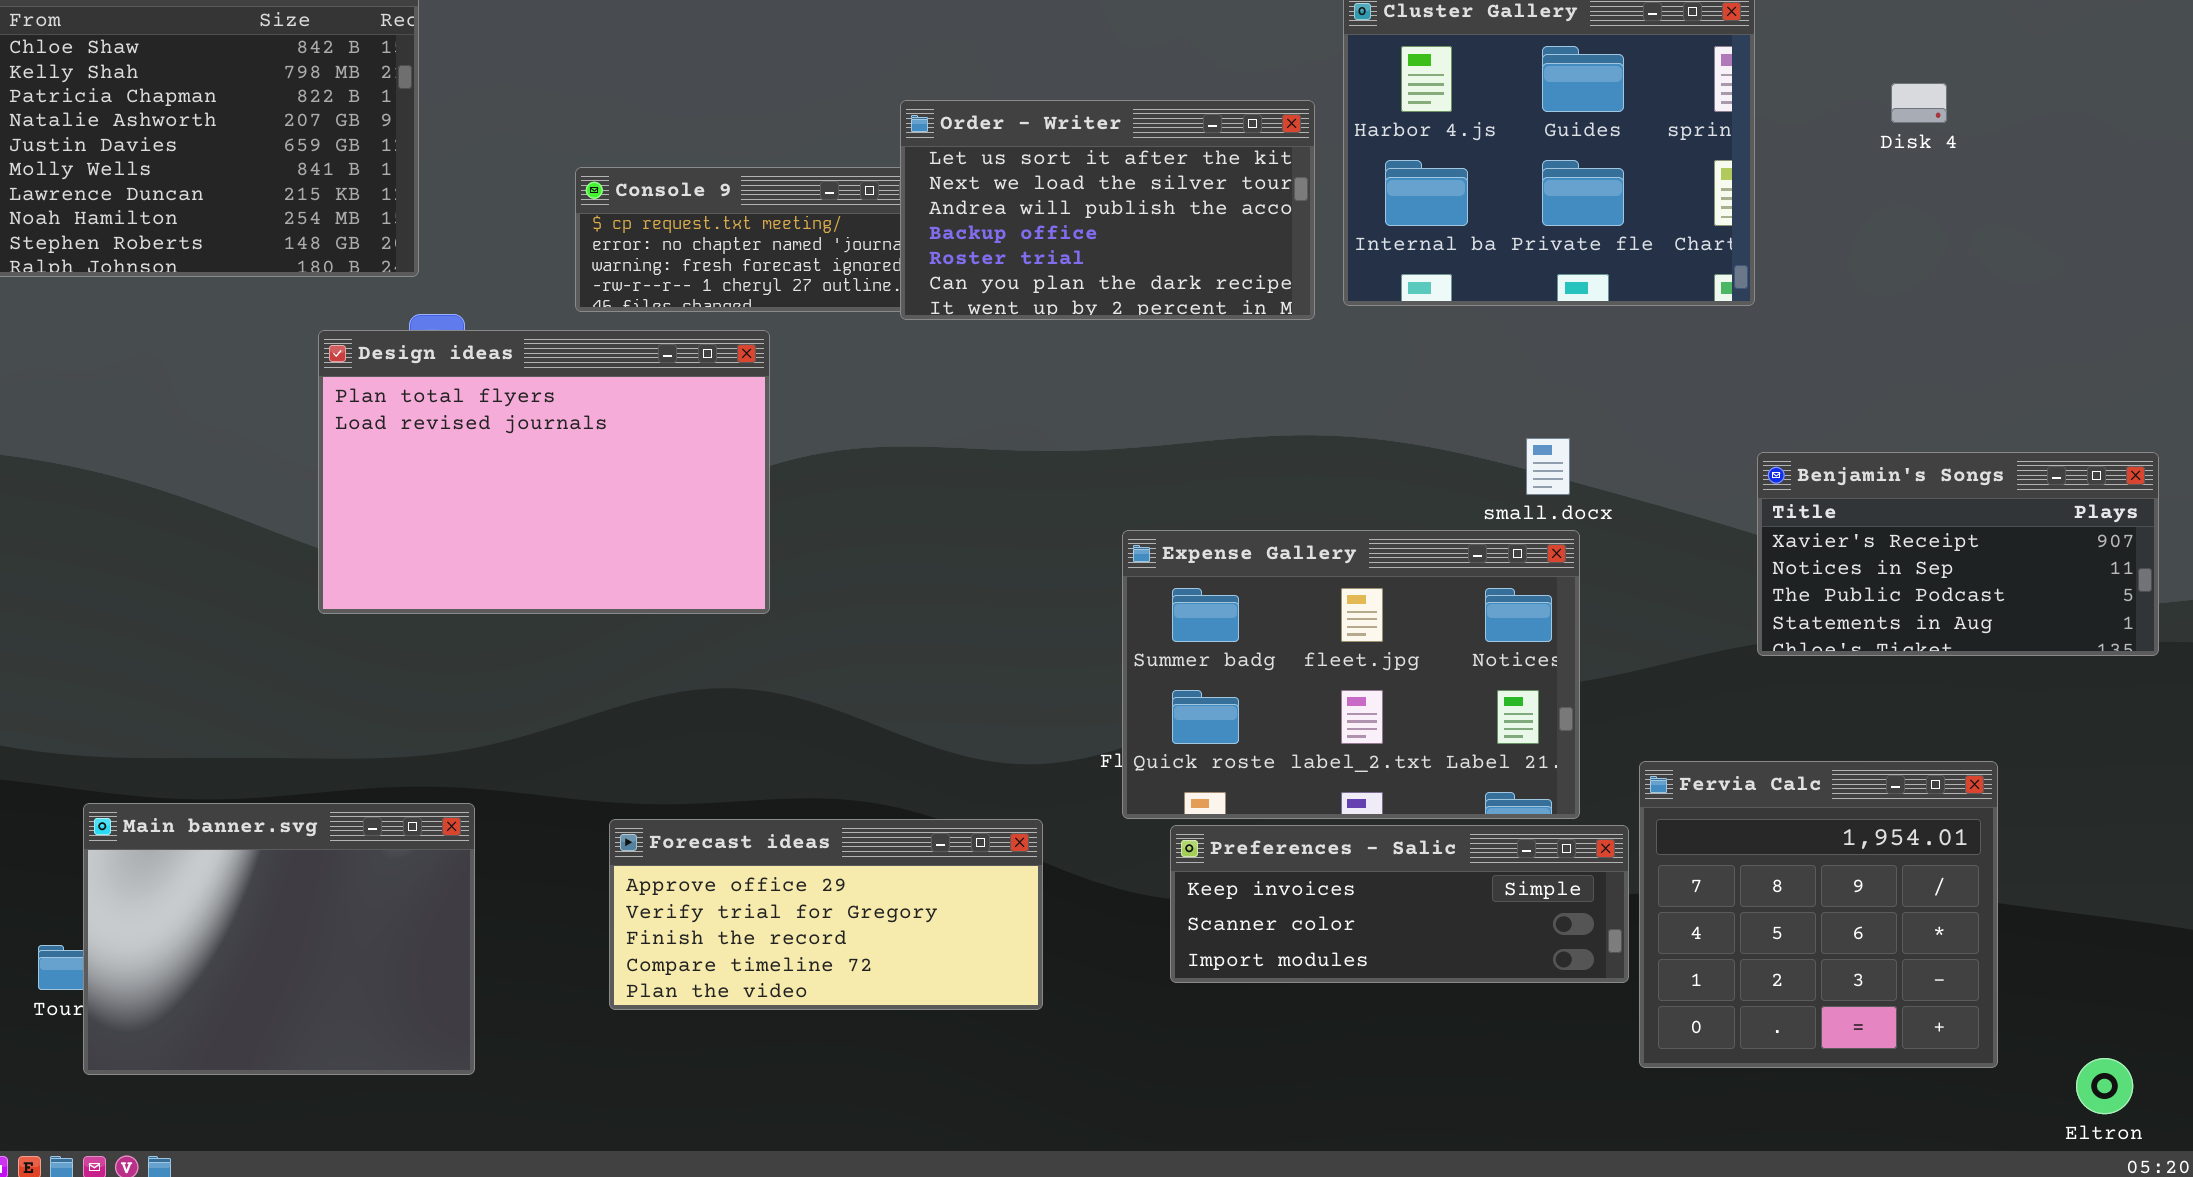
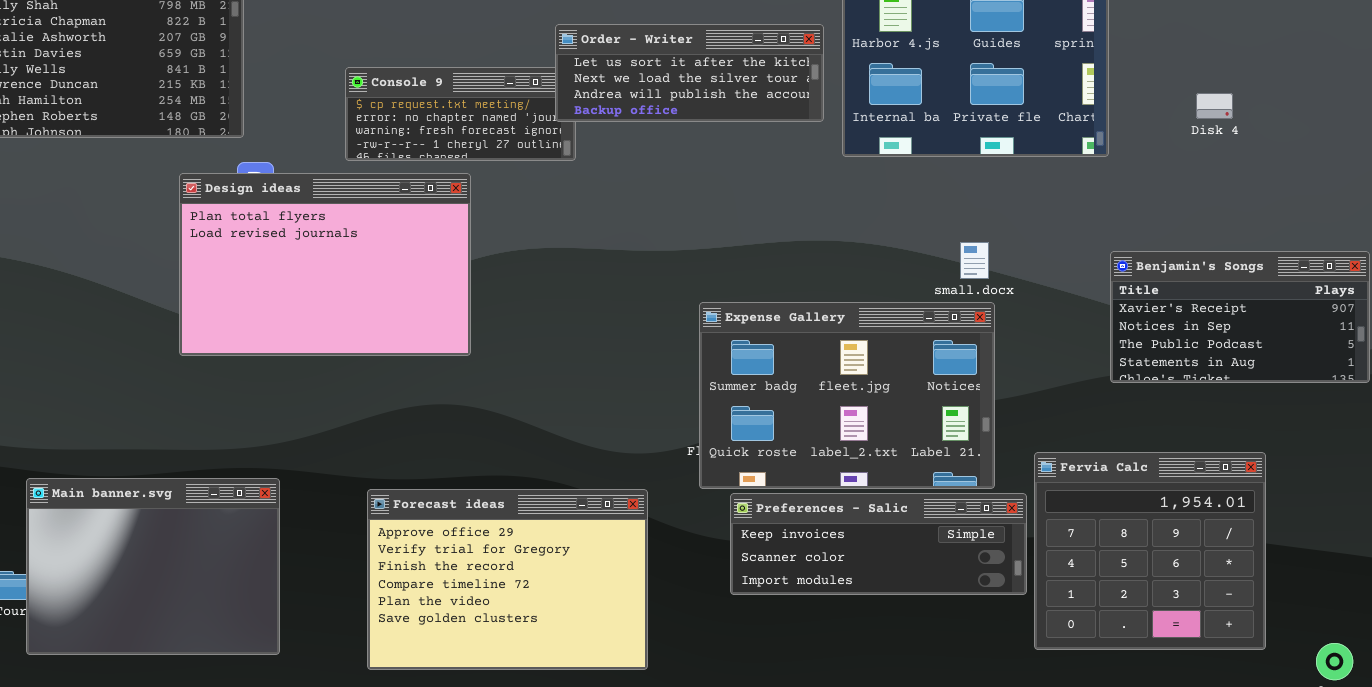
Disk 4: [1891,83,1947,123] -> [1196,93,1233,119], moved
Order - Writer: [900,100,1315,320] -> [555,24,824,122], resized
Forecast ideas: [609,819,1043,1010] -> [367,489,648,670], resized

